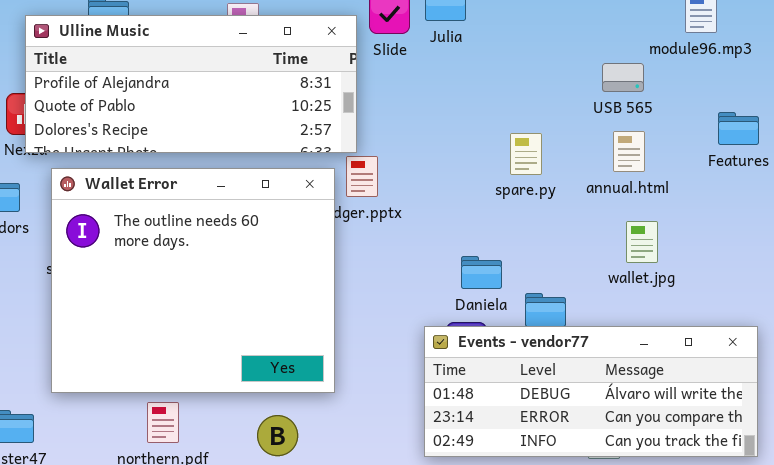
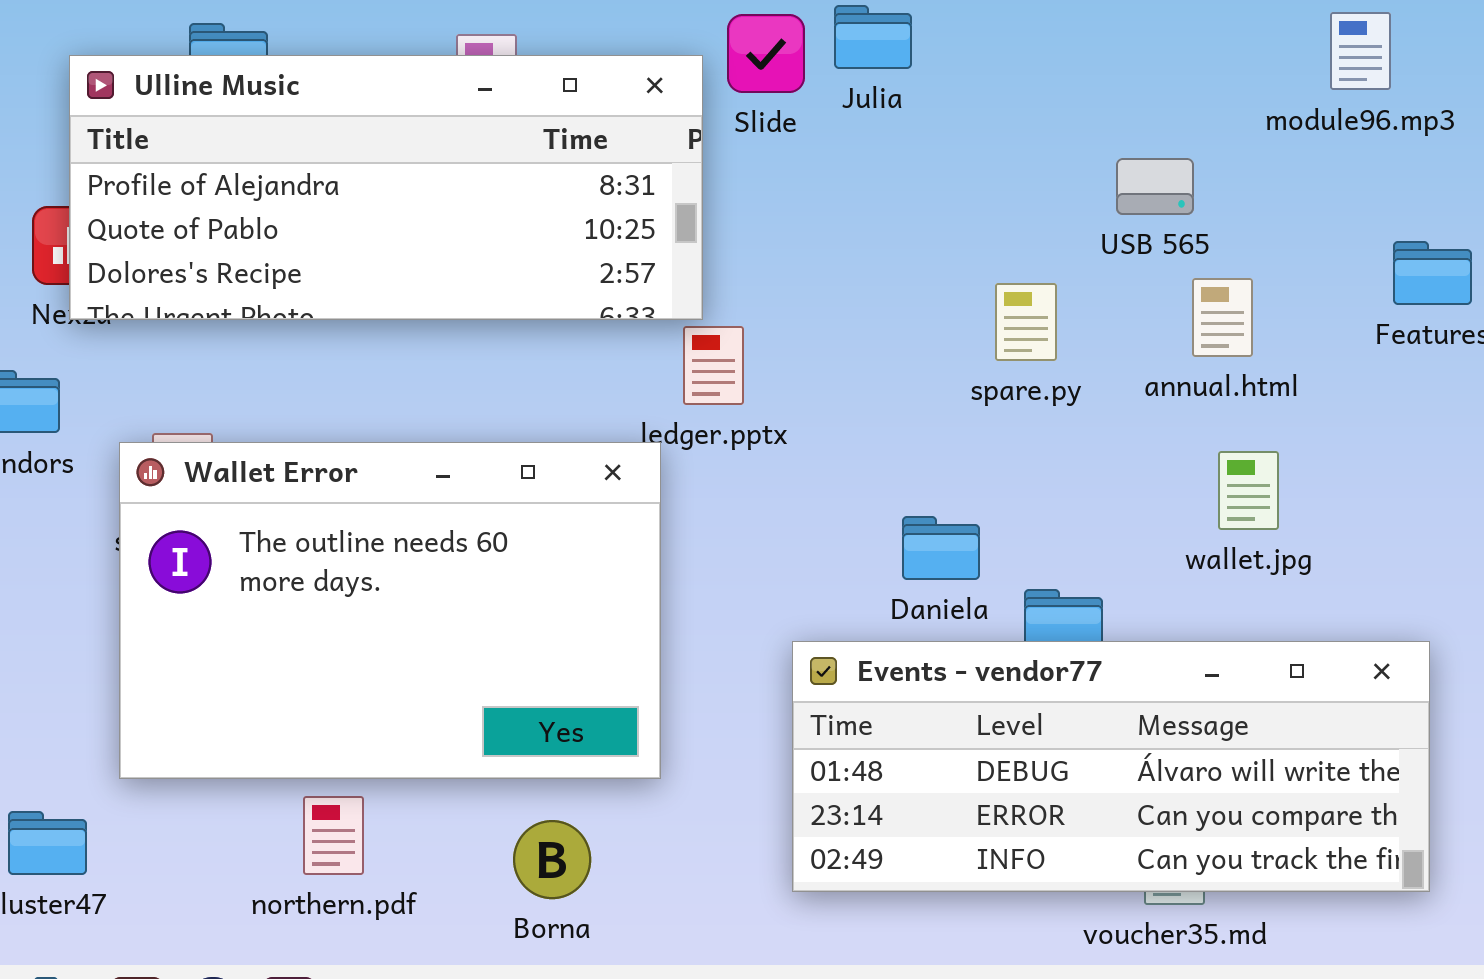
USB 565: [602,63,644,92] -> [1116,158,1194,215], moved
Wallet Error: [51,168,335,393] -> [119,442,661,779], resized
Events - vendor77: [424,326,758,457] -> [792,641,1430,892], moved

